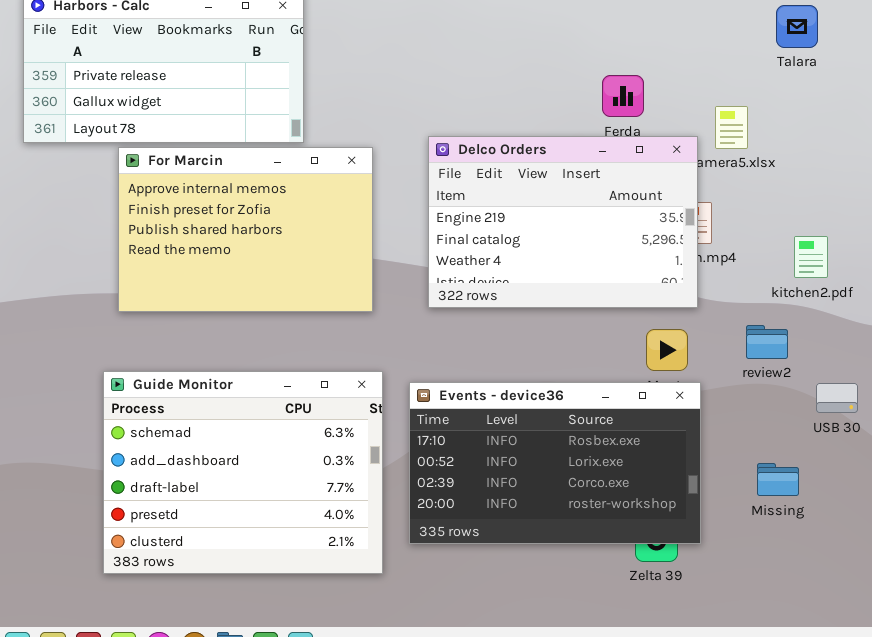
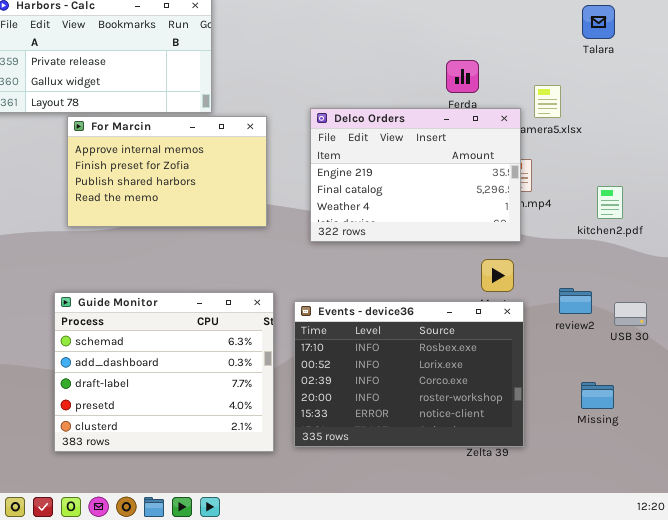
For Marcin: [118,147,373,312] -> [67,116,267,227], resized
review2: [746,325,788,359] -> [559,288,592,314], moved
Events - device36: [409,382,701,544] -> [294,301,524,447], resized
Missing: [757,463,799,496] -> [581,382,614,409], moved

